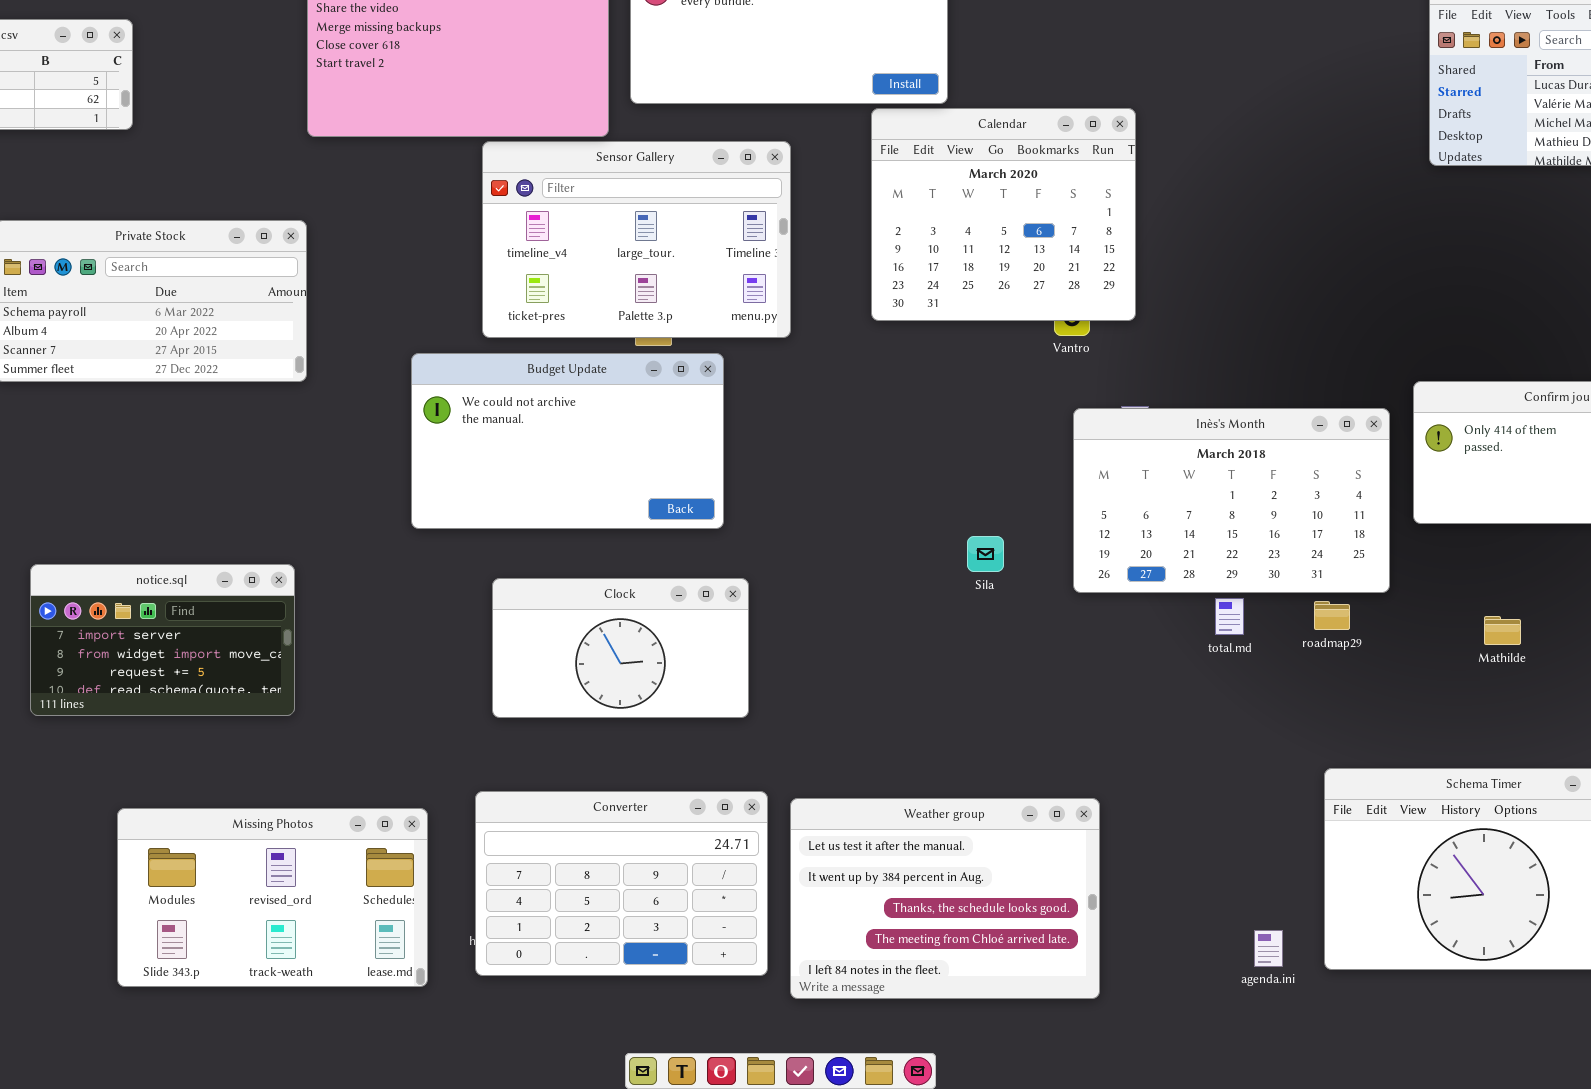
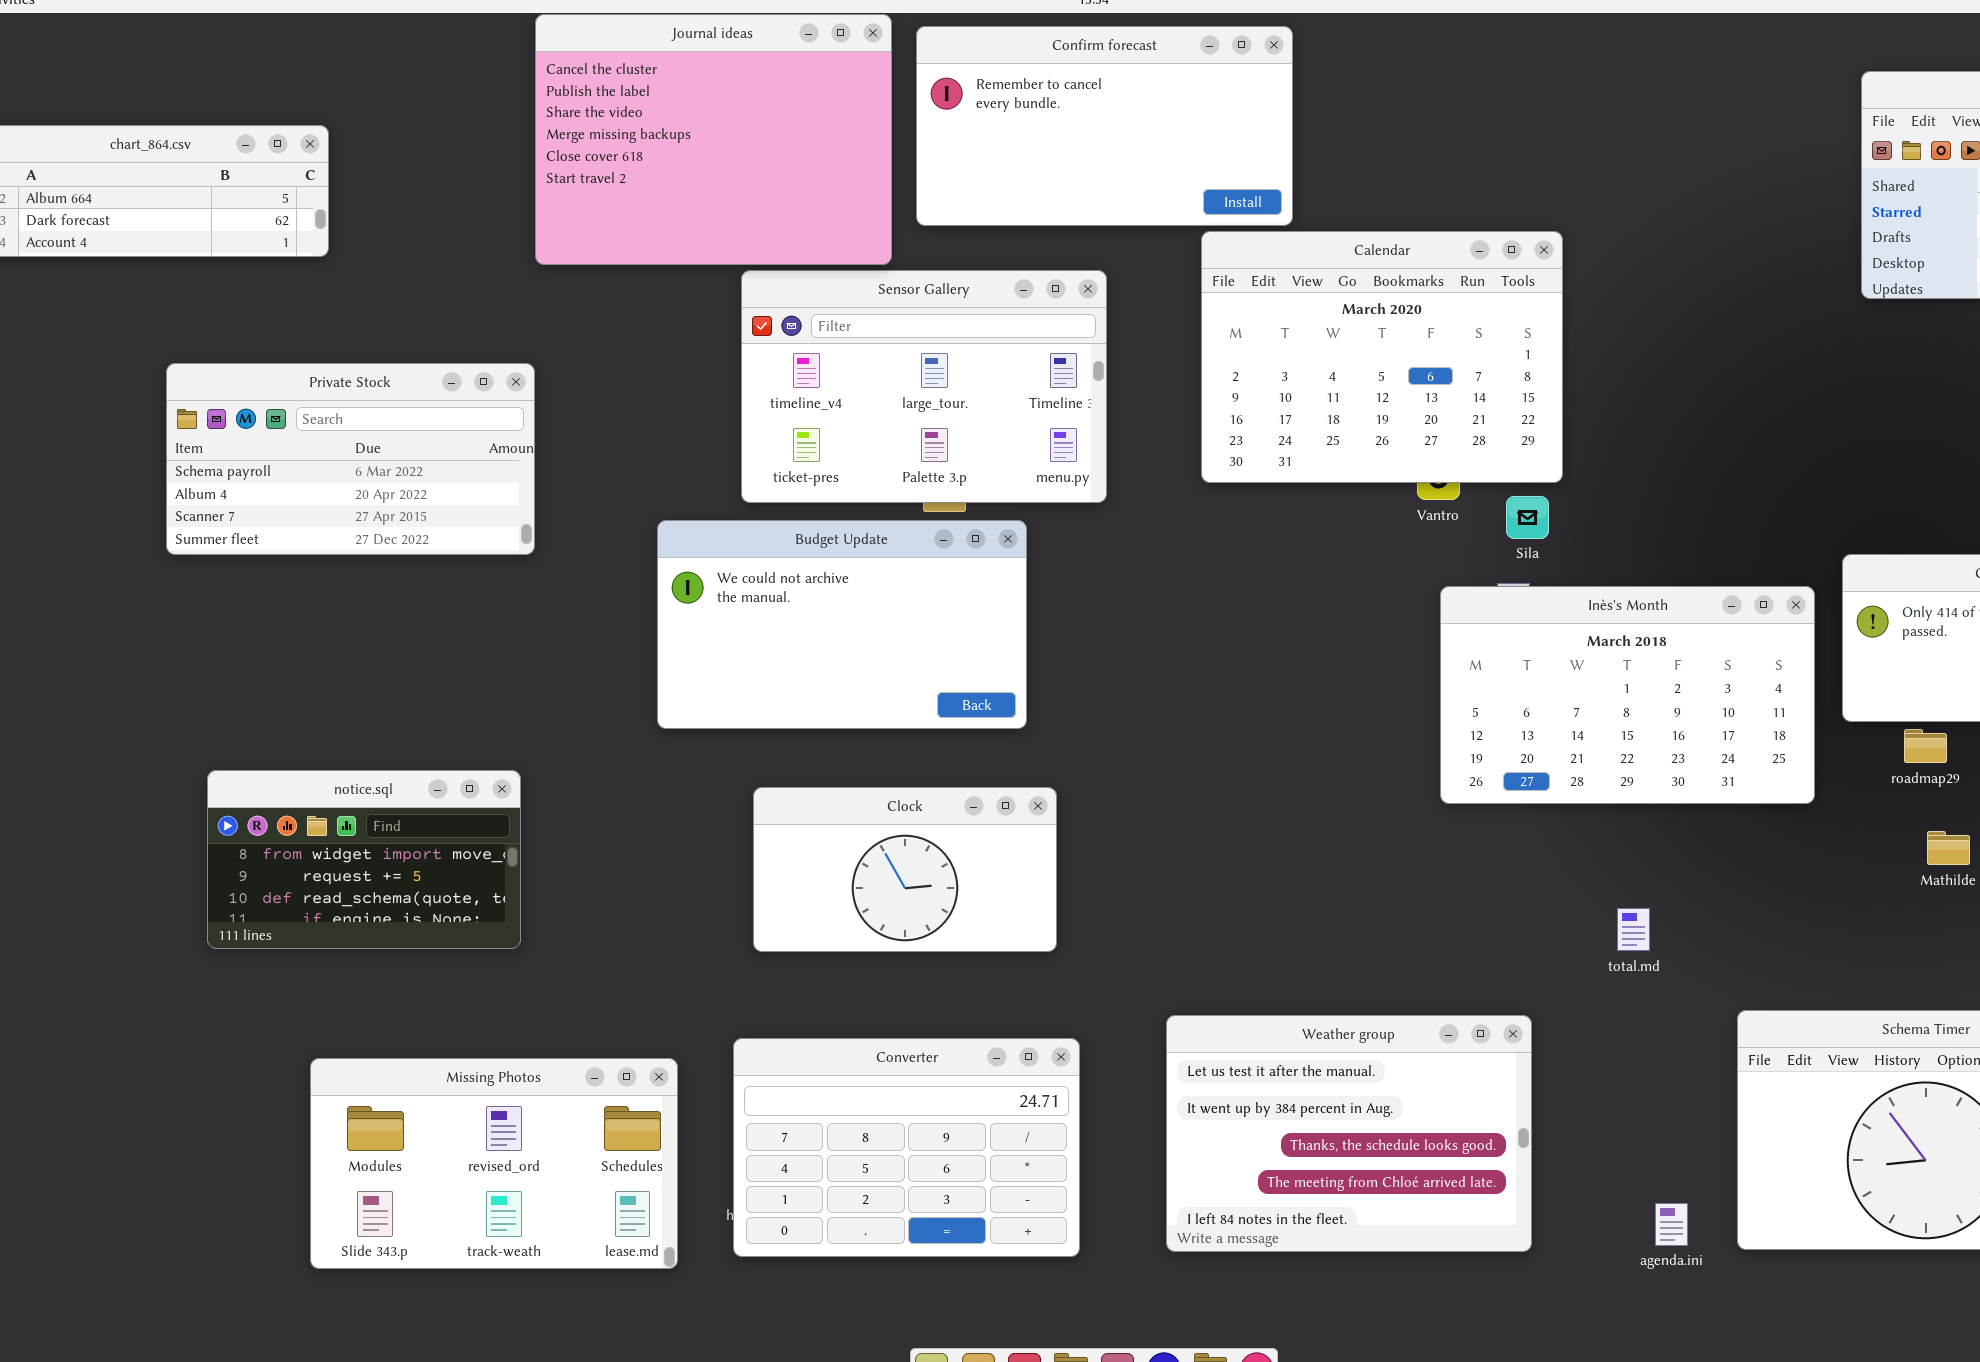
Calendar: [871,108,1136,321] -> [1201,231,1563,483], resized
Sila: [967,536,1004,572] -> [1506,496,1549,539], moved
notice.sql: [30,564,295,716] -> [207,770,521,949], scrolled down 1 row
total.md: [1215,598,1244,635] -> [1617,908,1650,951], moved
roadmap29: [1314,601,1350,630] -> [1904,729,1947,763], moved
Weather group: [790,798,1100,999] -> [1166,1015,1532,1252], moved

